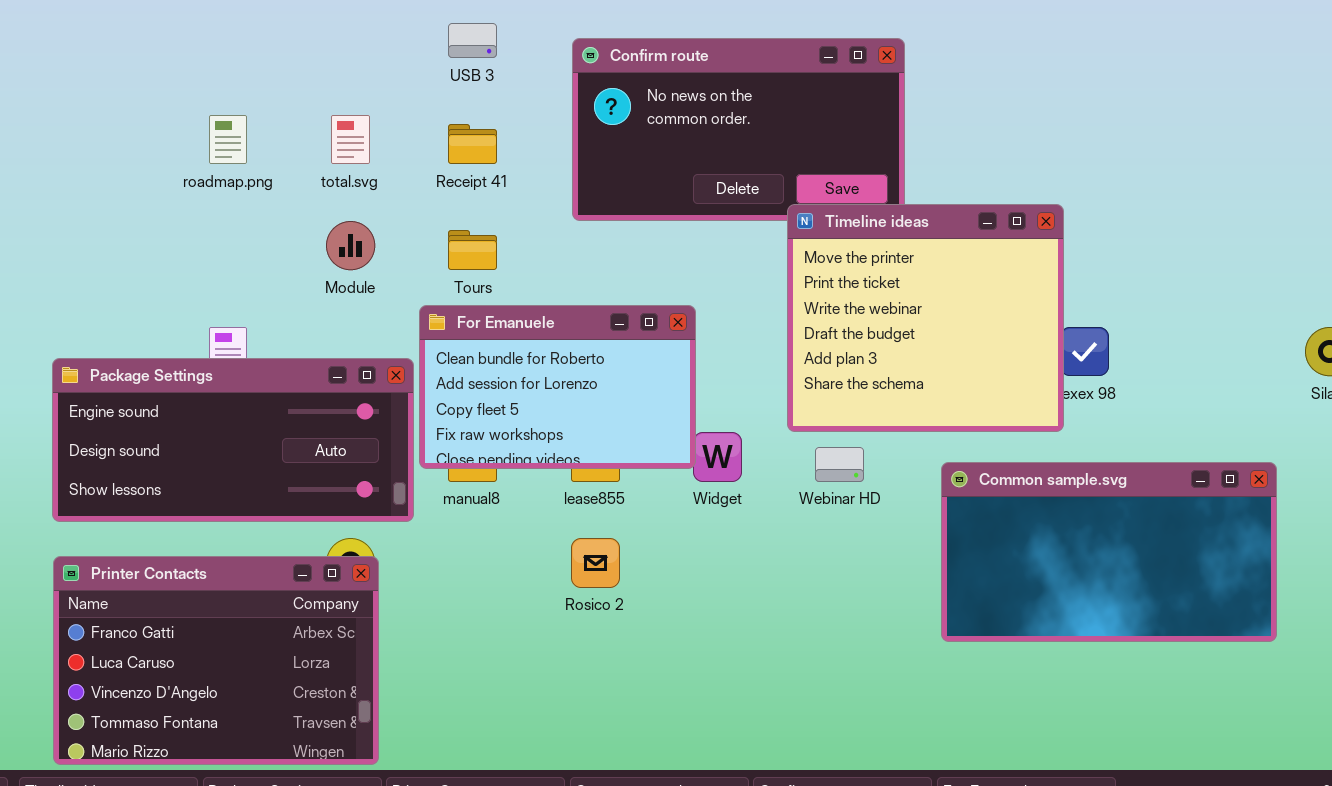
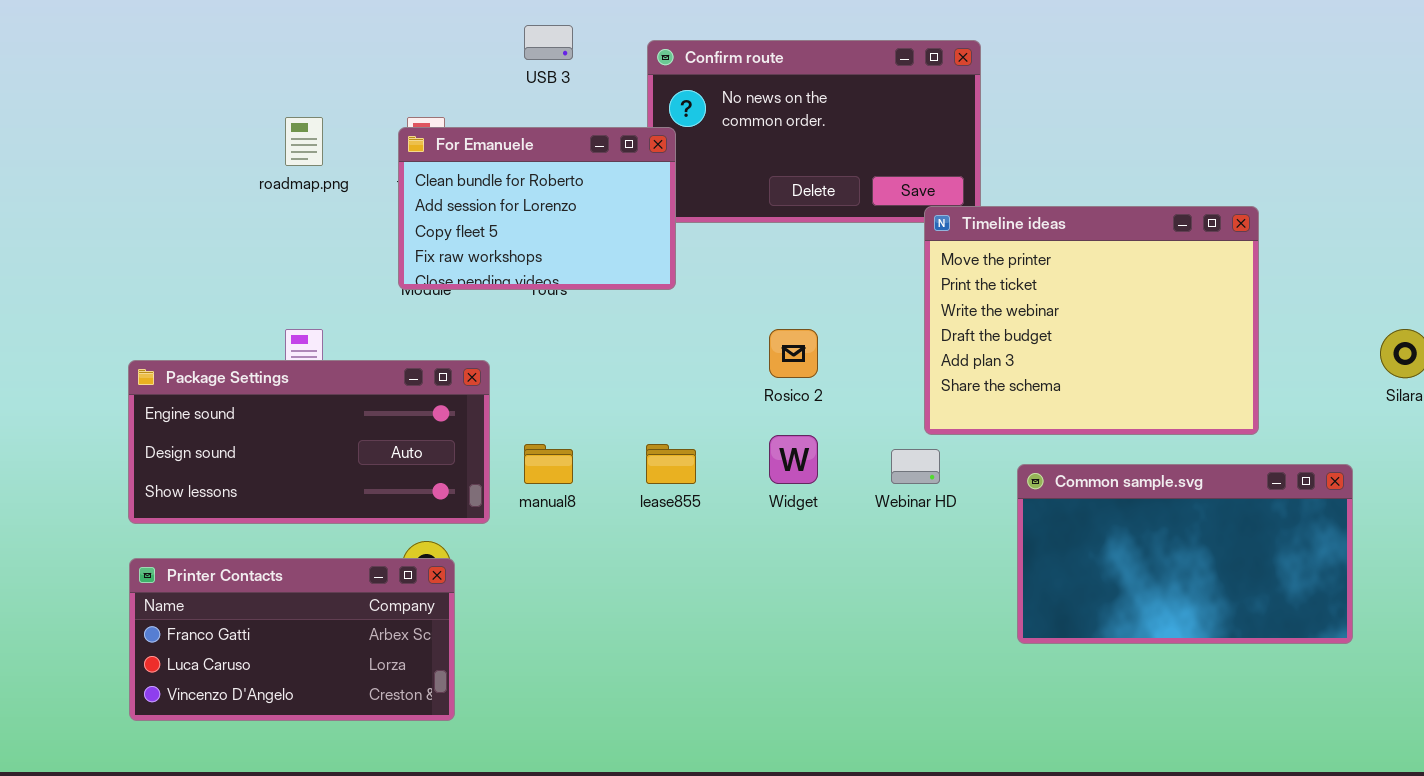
Timeline ideas: [787,204,1064,432] -> [924,206,1259,435], moved, resized
For Emanuele: [419,305,696,469] -> [398,127,676,290], moved
Rosico 2: [571,538,620,588] -> [769,329,818,378], moved
Printer Contacts: [53,556,379,765] -> [129,558,455,721], resized

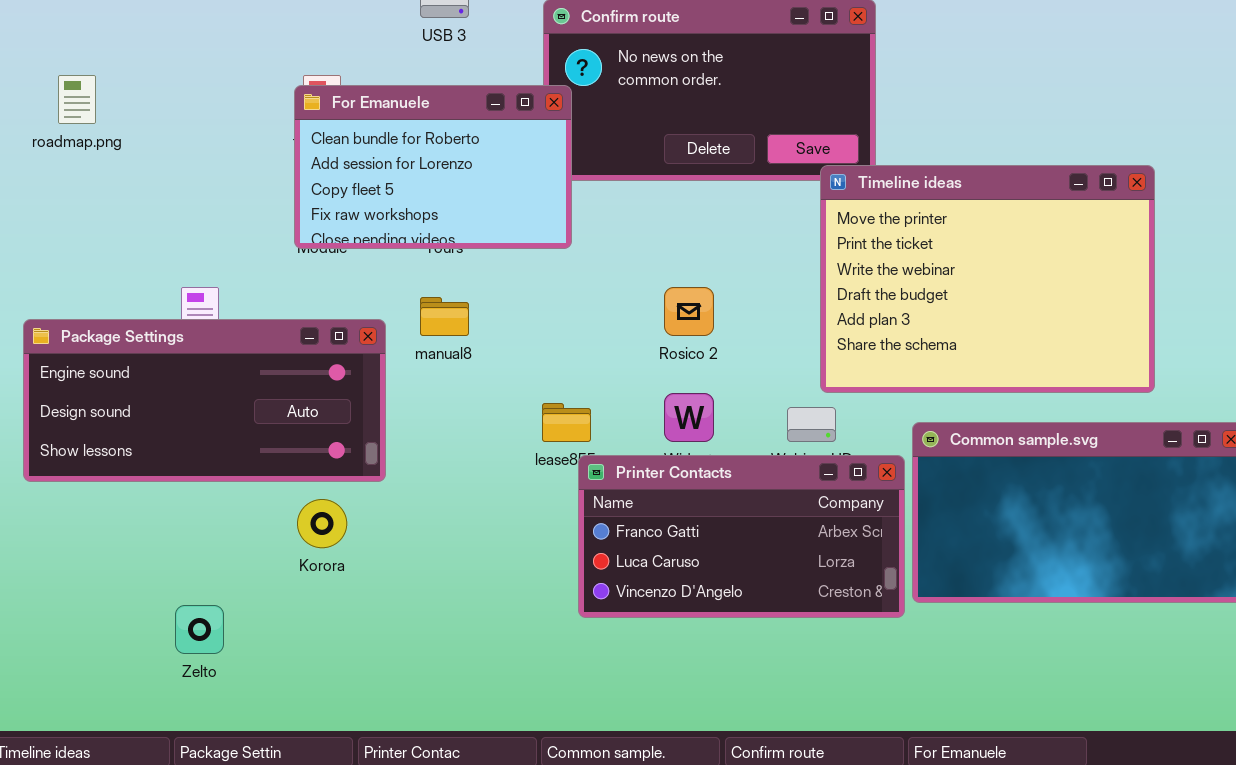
roadmap.png: [285,117,323,166] -> [58,75,96,124], moved
manual8: [524,444,573,484] -> [420,297,469,336], moved
Printer Contacts: [129,558,455,721] -> [578,455,905,618], moved

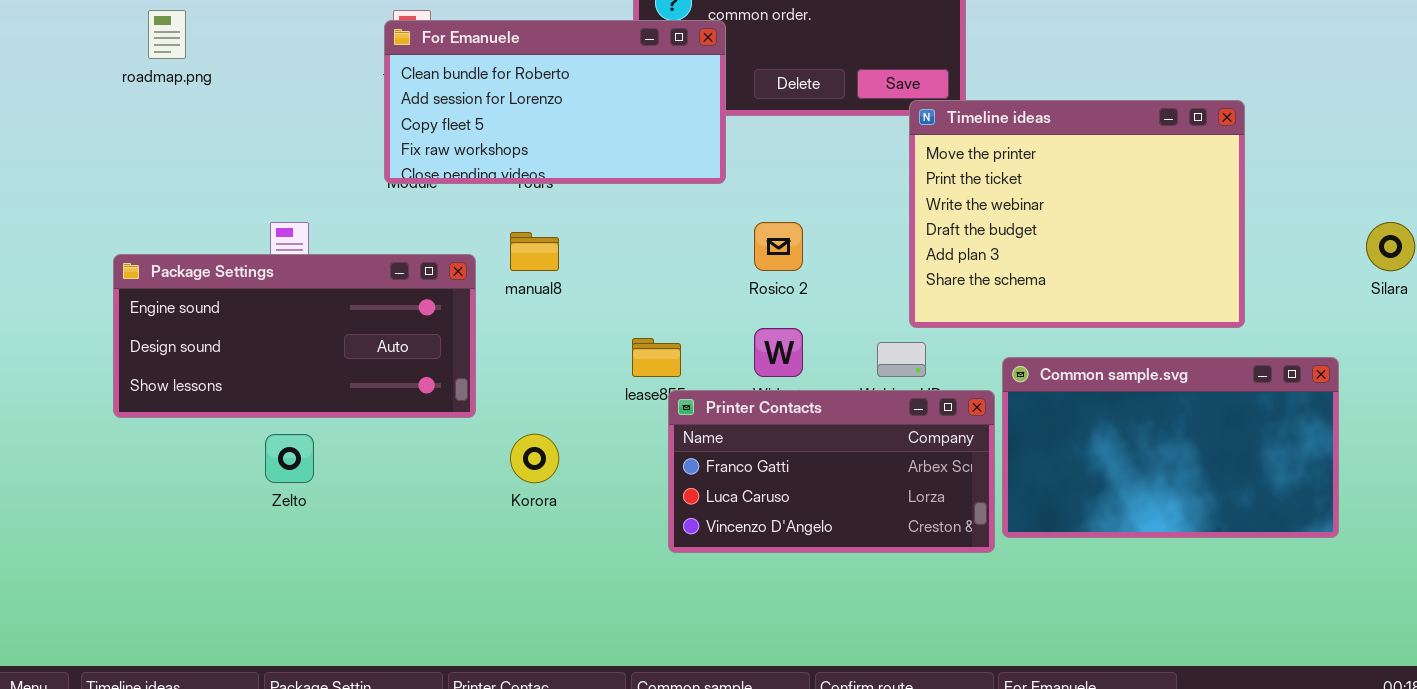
For Emanuele: [294,85,572,249] -> [384,20,726,184], resized
Korora: [297,499,347,548] -> [510,434,559,483], moved
Zelto: [175,605,224,654] -> [265,434,314,483], moved

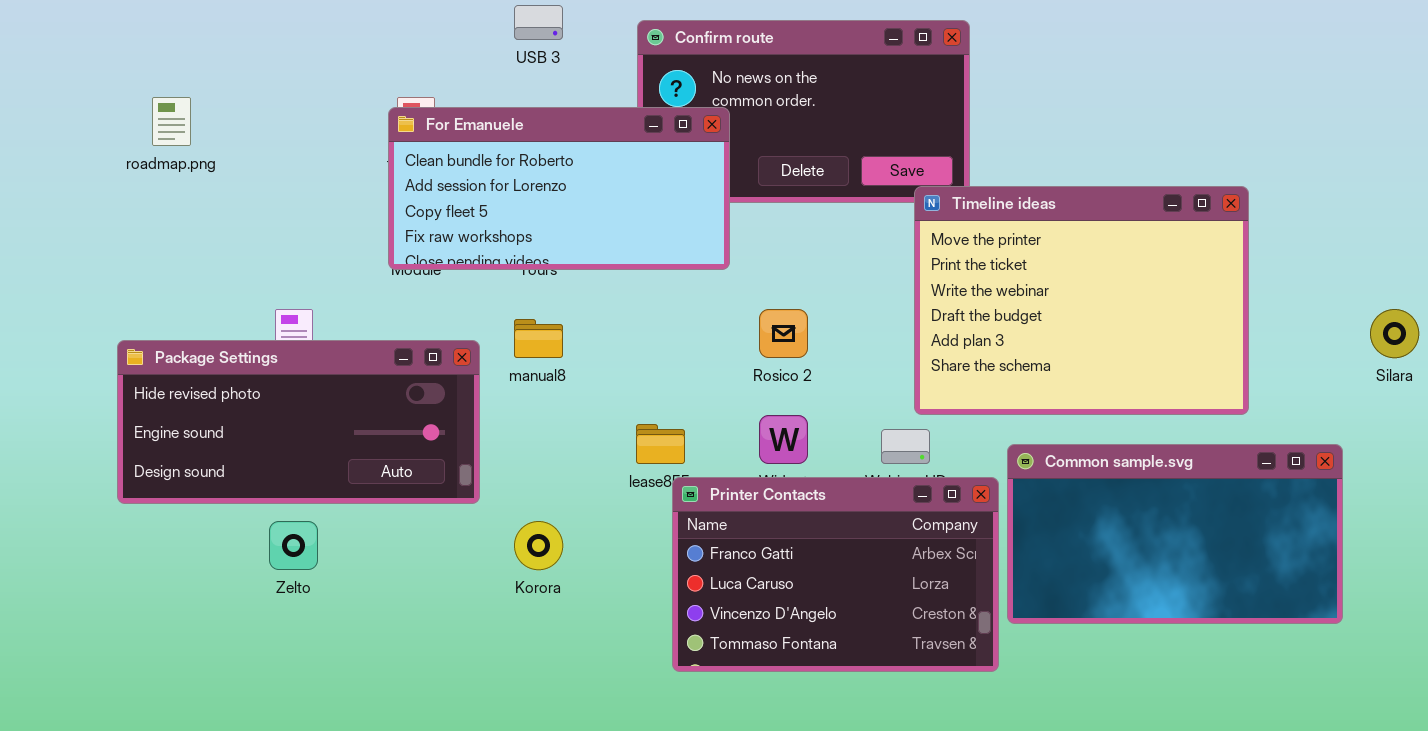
Package Settings: [113,254,476,418] -> [117,340,480,504], scrolled up 1 row
Printer Contacts: [668,390,995,553] -> [672,477,999,672], resized

